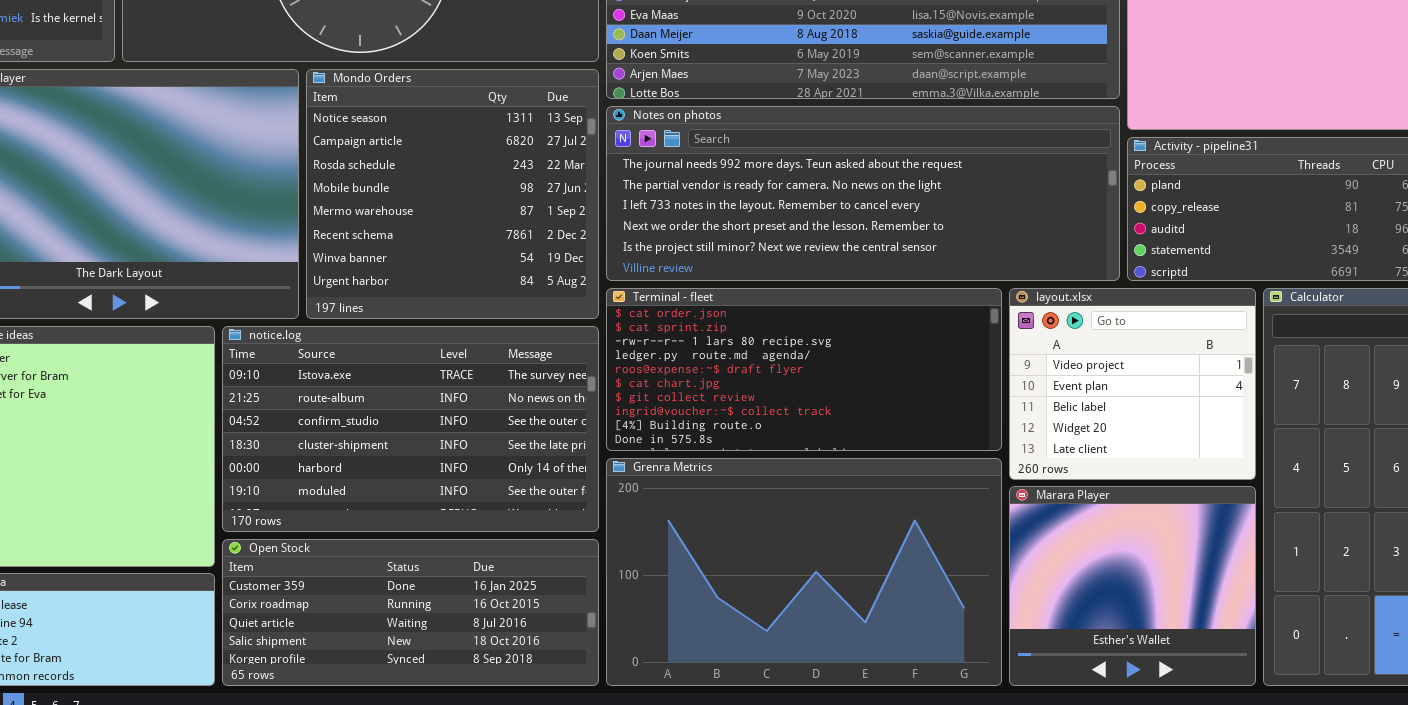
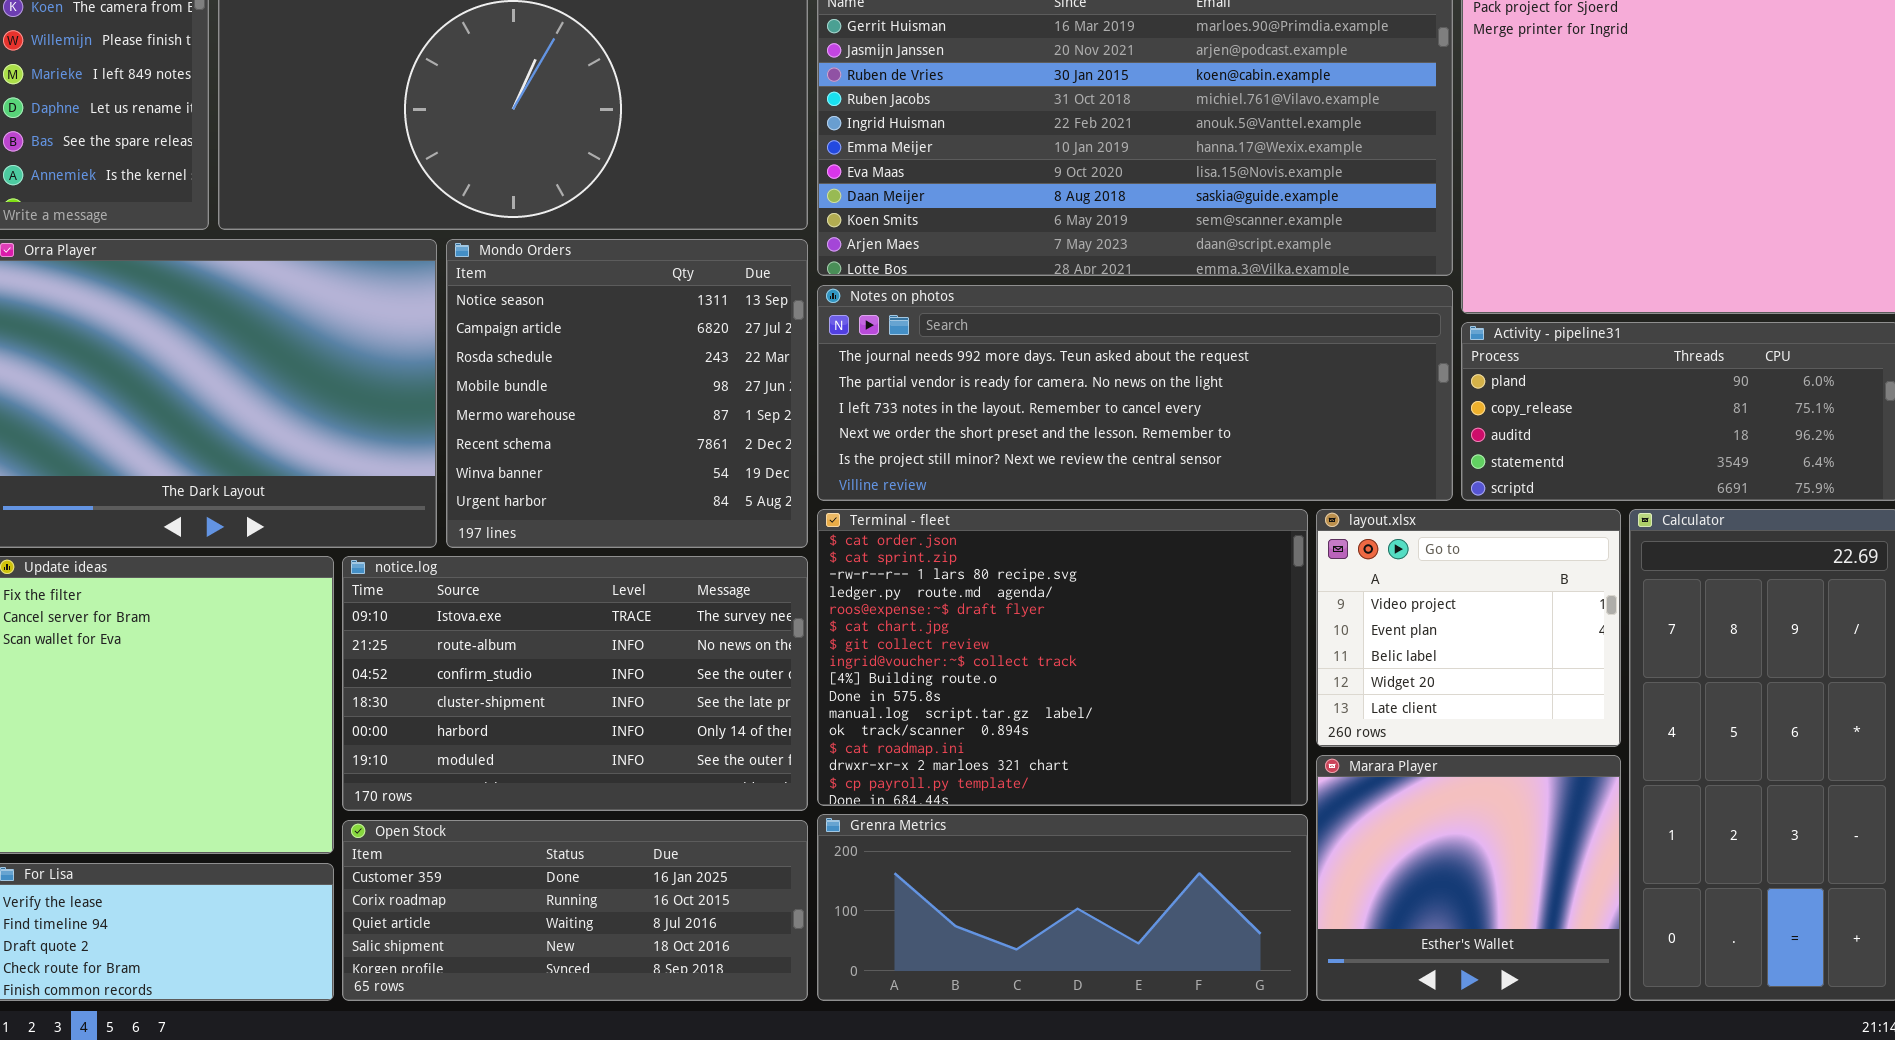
Terminal - fleet: [606,288,1002,451] -> [817,509,1308,806], resized
Grenra Metrics: [606,458,1002,686] -> [817,814,1308,1001], resized

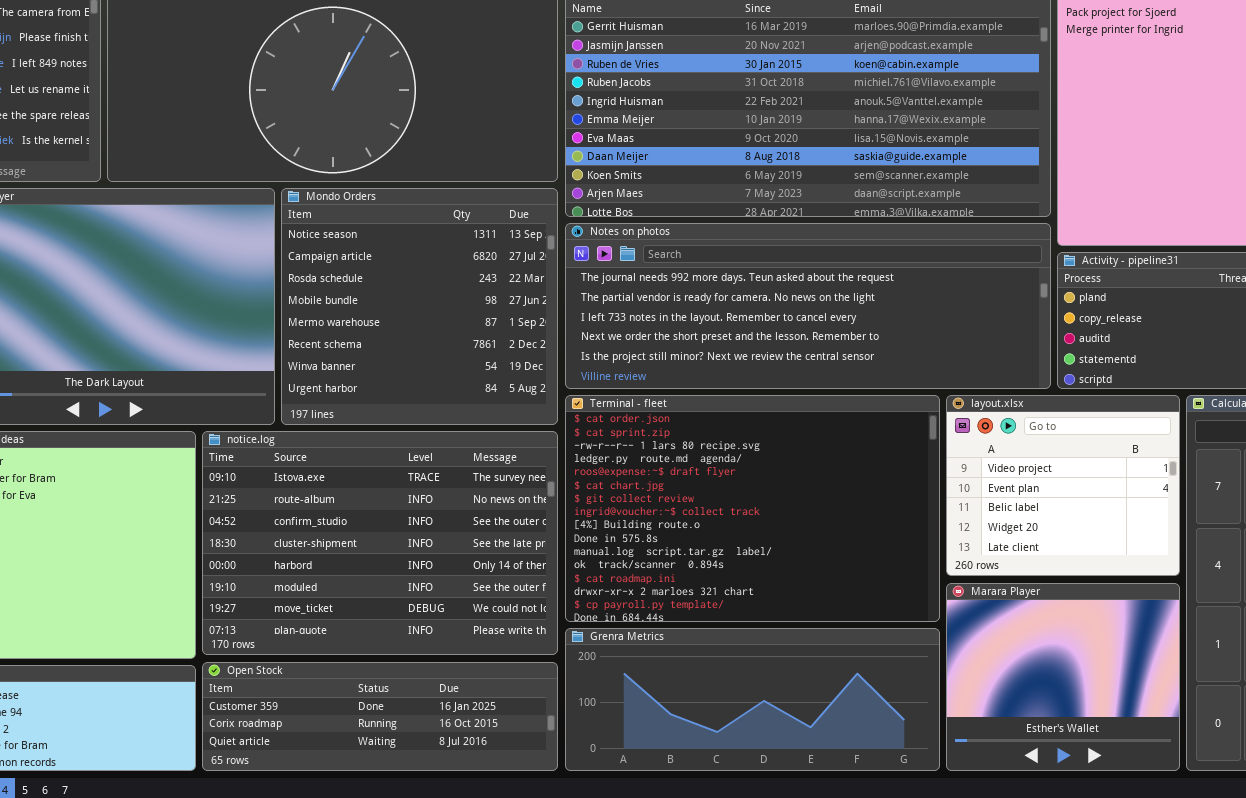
notice.log: [342,556,808,811] -> [202,431,558,655], resized
Open Stock: [342,820,808,1001] -> [202,662,558,771], resized

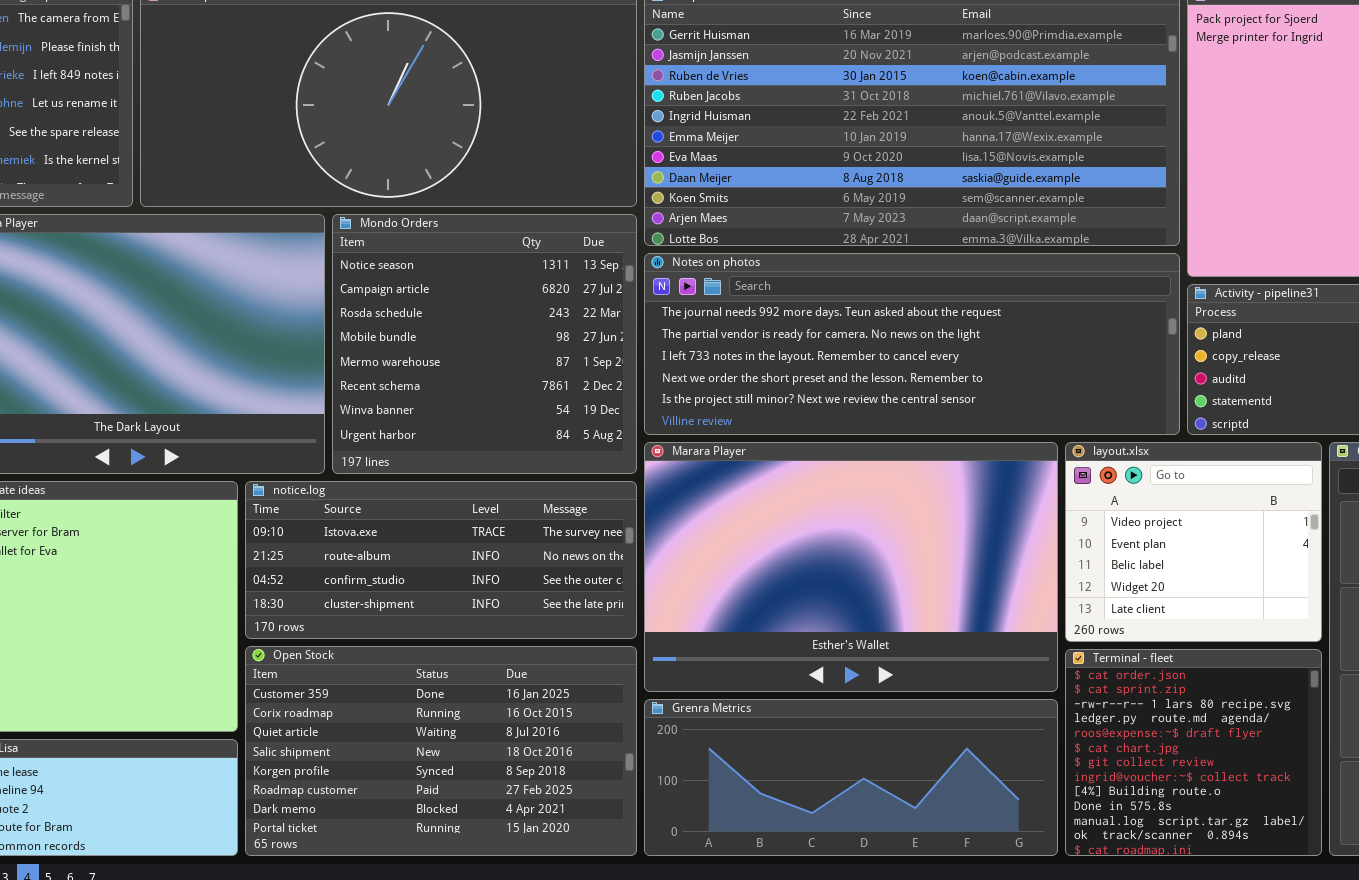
Terminal - fleet: [565,395,940,622] -> [1065,649,1322,856], moved, resized
notice.log: [202,431,558,655] -> [245,481,637,639], resized
Marara Player: [946,583,1180,771] -> [644,442,1058,692], moved, resized
Open Stock: [202,662,558,771] -> [245,646,637,856], resized

